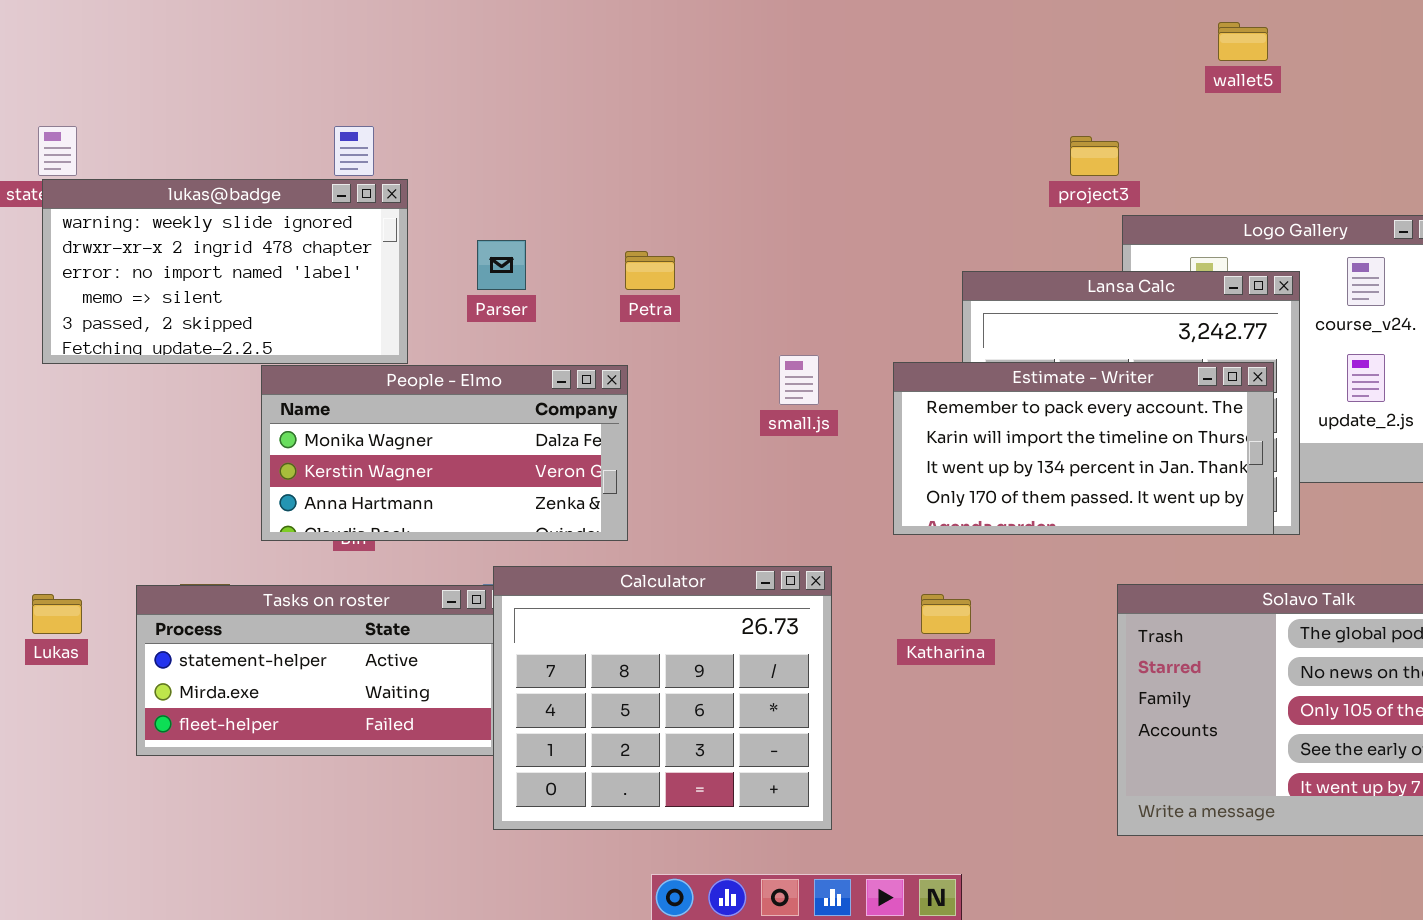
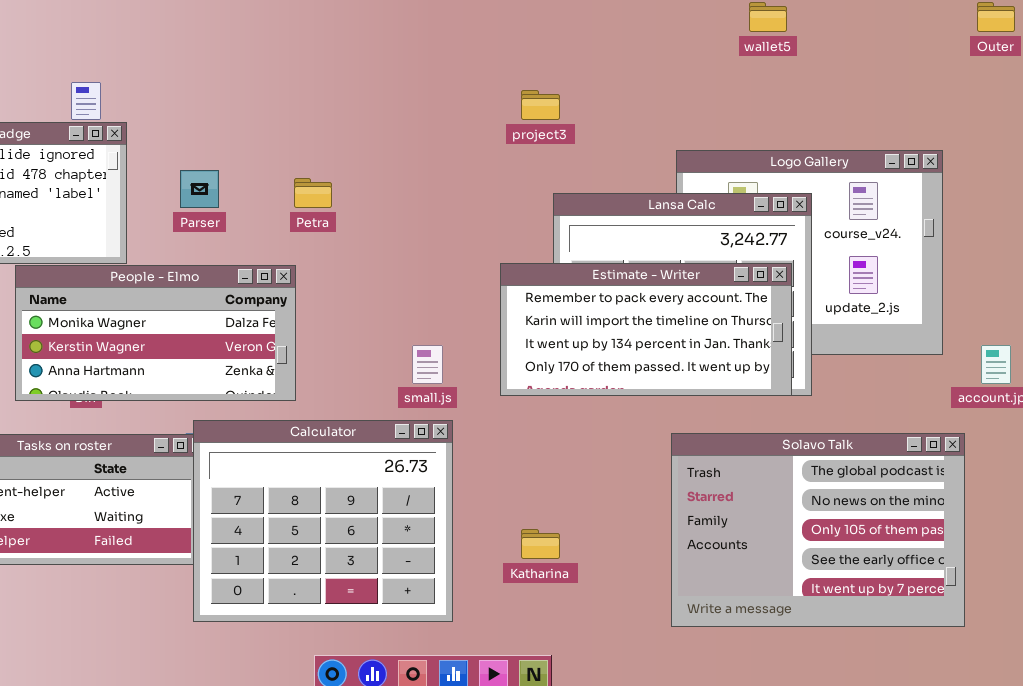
project3: [1070,136,1119,176] -> [521,90,560,120], moved
small.js: [779,355,819,405] -> [412,345,443,384], moved
Katharina: [921,594,971,634] -> [521,529,560,559], moved

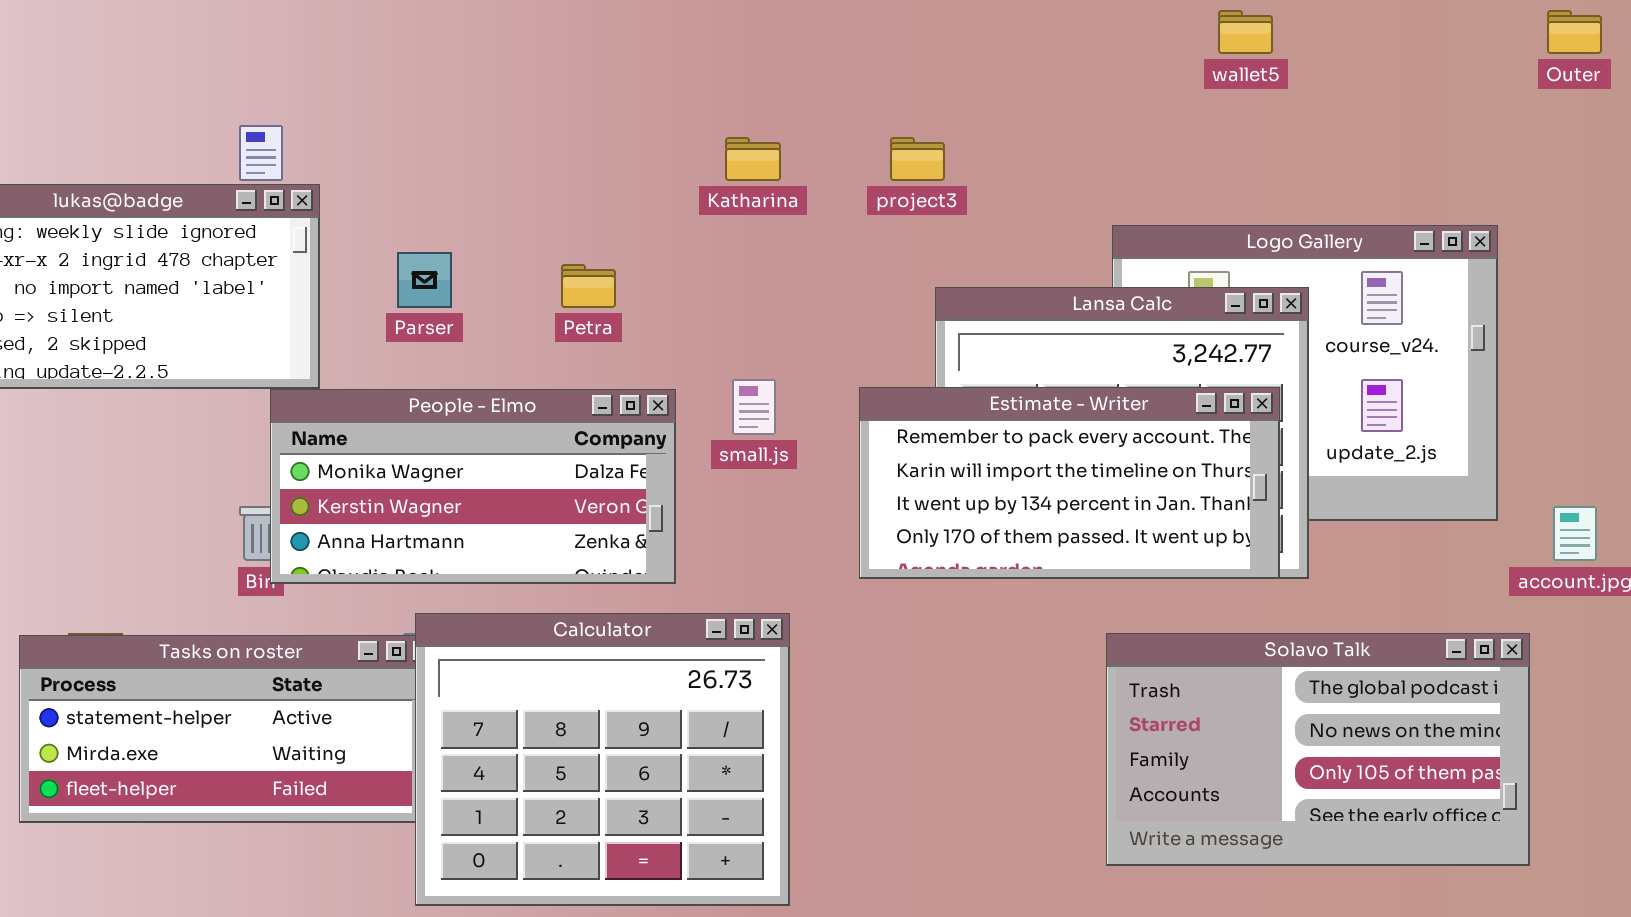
People - Elmo: [15,265,296,401] -> [270,389,676,584], moved
small.js: [412,345,443,384] -> [732,379,776,435], moved
Solavo Talk: [671,433,965,627] -> [1106,633,1530,866], resized
Katharina: [521,529,560,559] -> [725,137,781,181], moved

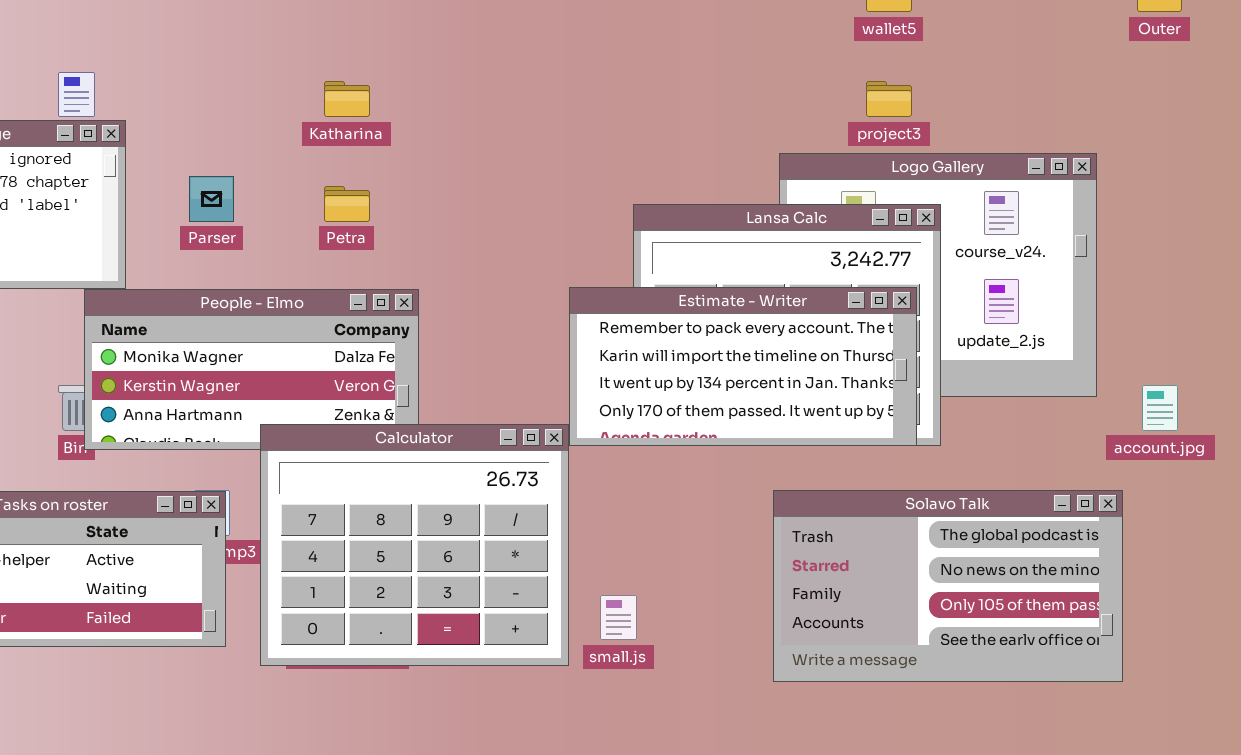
Katharina: [725,137,781,181] -> [324,81,370,117], moved
project3: [890,137,945,181] -> [866,81,912,117], moved
small.js: [732,379,776,435] -> [600,595,637,640], moved
Calculator: [415,613,790,906] -> [260,424,569,666], moved

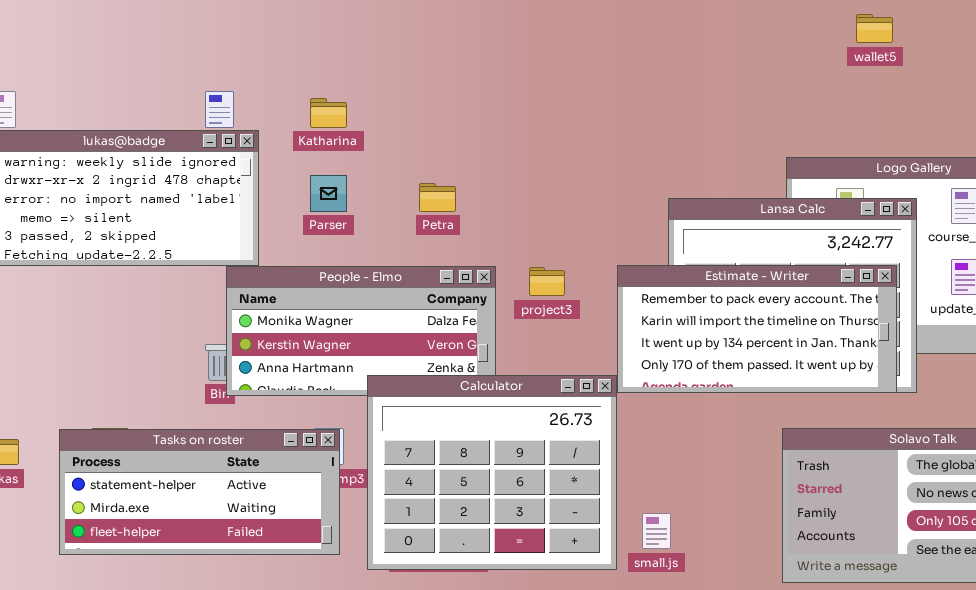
Katharina: [324,81,370,117] -> [310,98,347,128], moved
project3: [866,81,912,117] -> [529,267,565,296], moved

